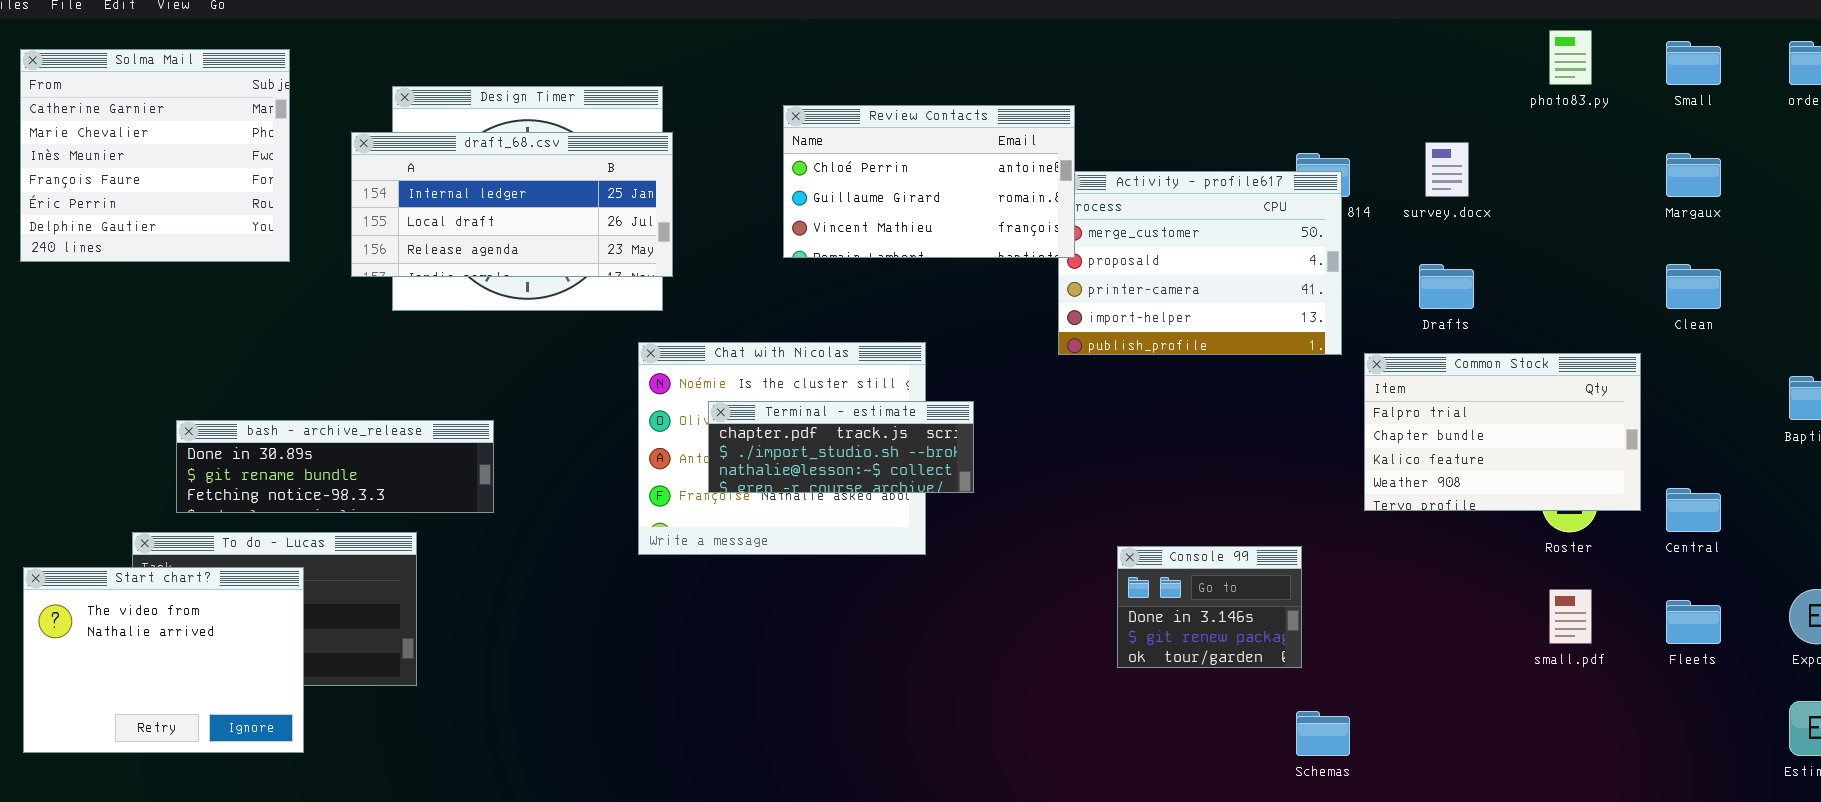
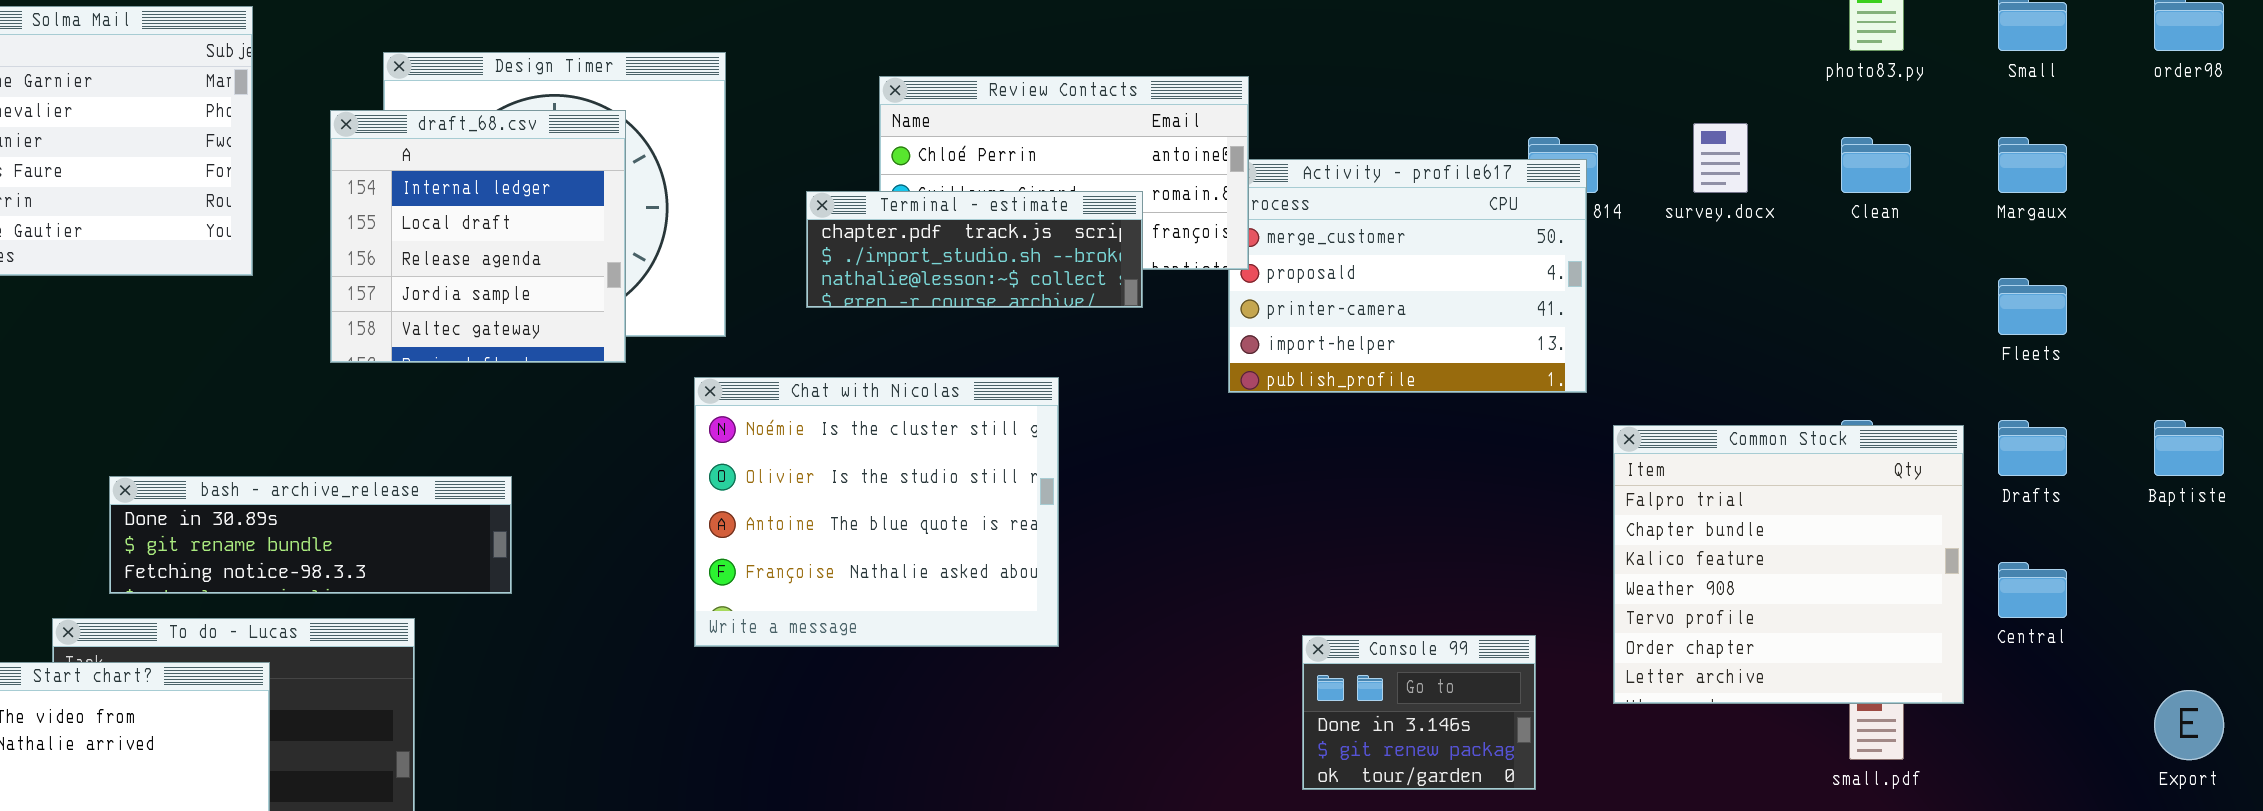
draft_68.csv: [351,132,673,277] -> [330,110,626,363], resized
Drafts: [1419,264,1474,309] -> [1998,420,2067,476], moved
Clean: [1666,264,1721,309] -> [1841,137,1911,193], moved
Common Stock: [1364,353,1641,511] -> [1613,425,1964,704], moved, resized
Terminal - estimate: [708,401,974,493] -> [806,191,1143,308], moved
Fleets: [1666,600,1721,644] -> [1998,278,2067,335], moved

